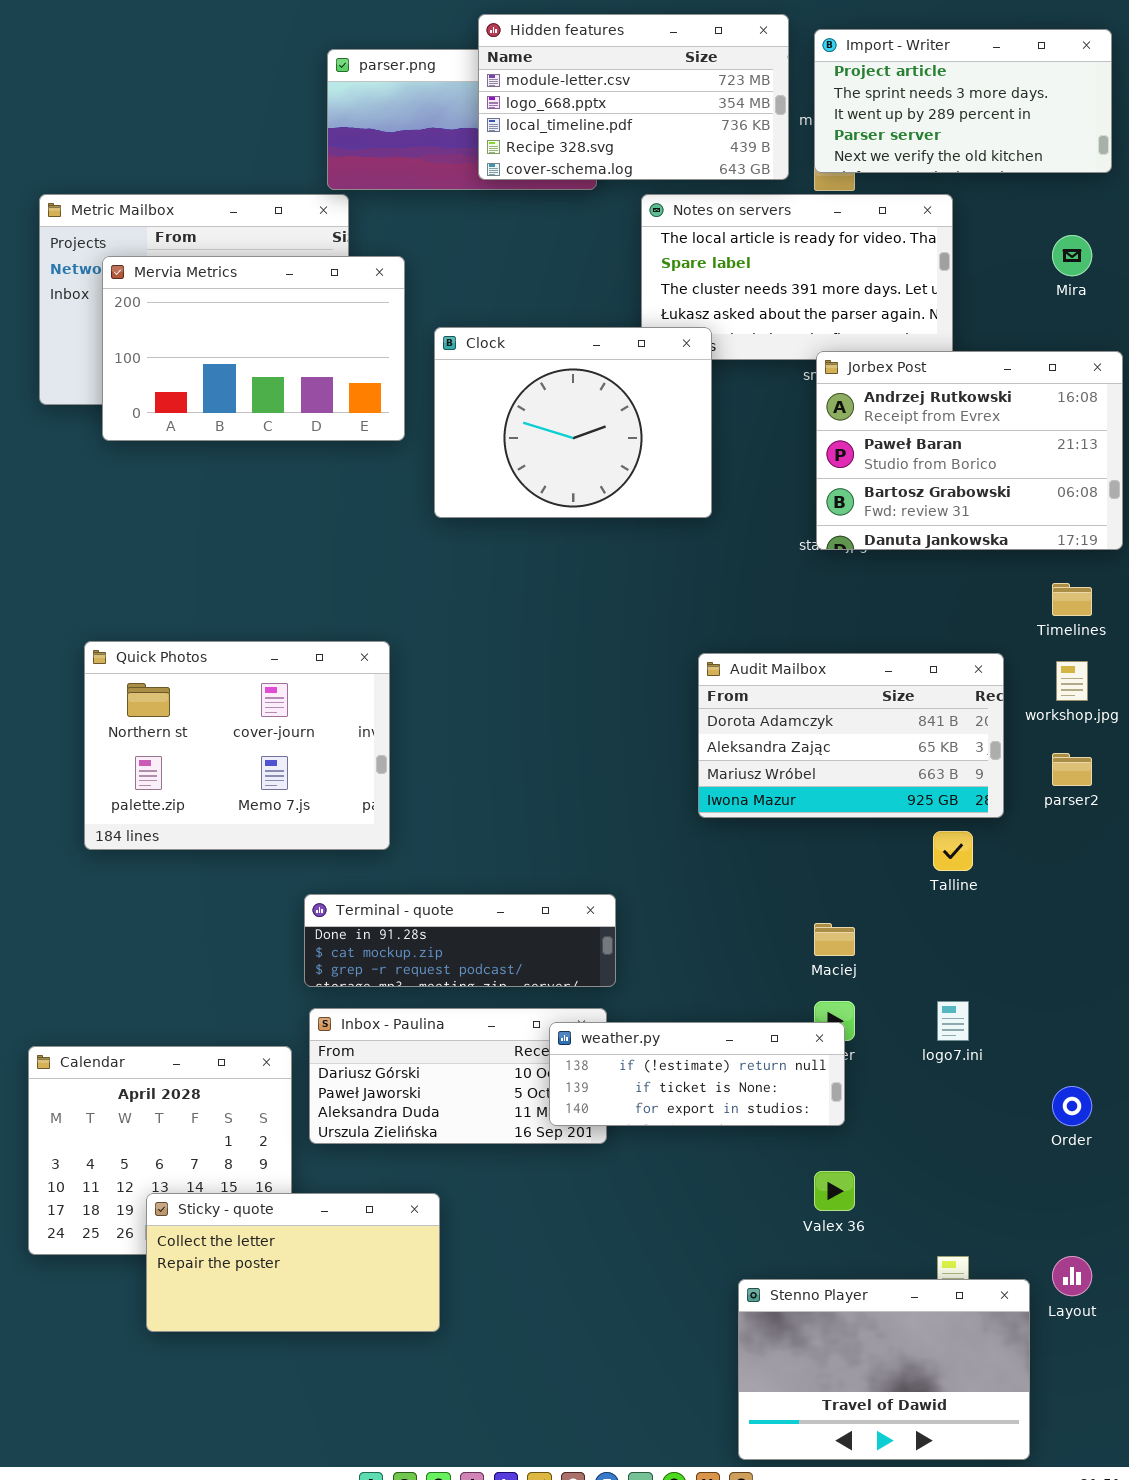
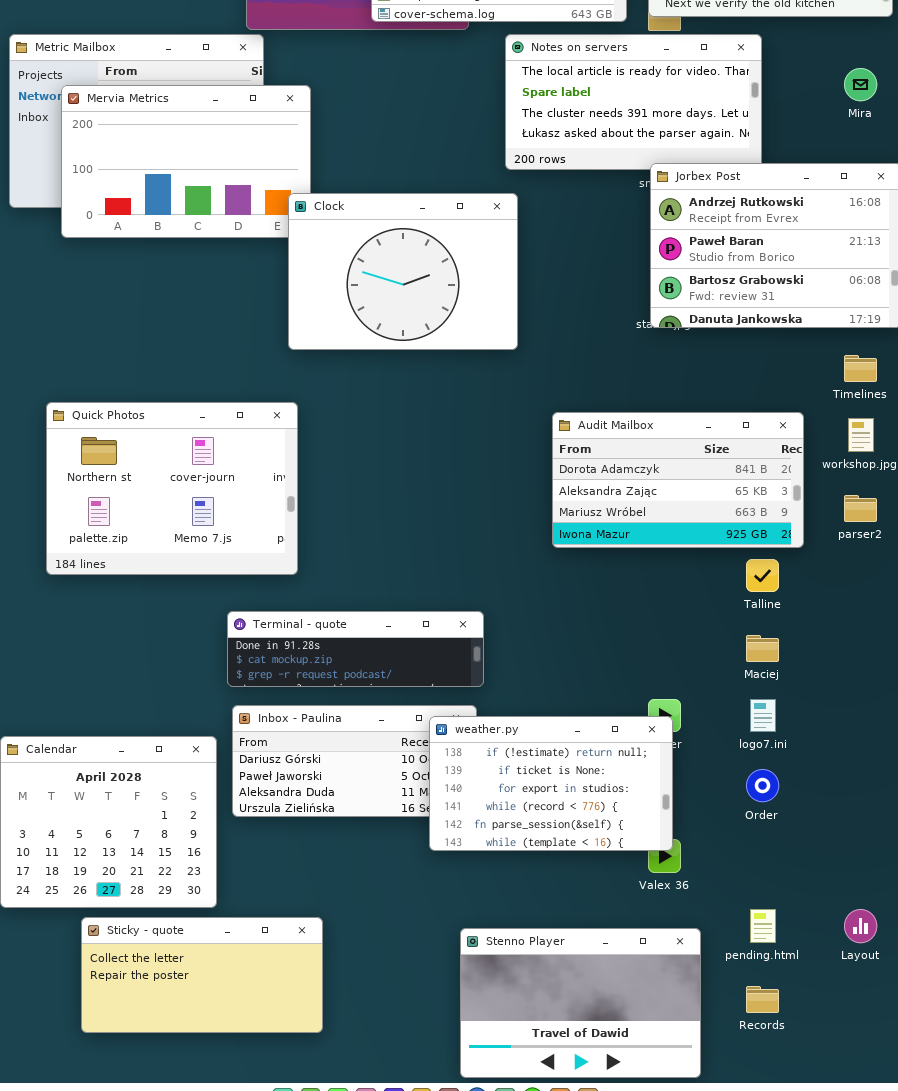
Clock: [434,327,712,518] -> [288,193,518,350], moved
Maciej: [814,923,855,956] -> [746,635,779,662], moved
weather.py: [549,1022,845,1126] -> [429,716,673,851], resized
Order: [1052,1086,1092,1126] -> [746,769,779,802], moved
Sticky - quote: [146,1193,440,1332] -> [81,917,323,1033], moved
Stenno Player: [738,1279,1030,1460] -> [460,928,701,1078], moved

